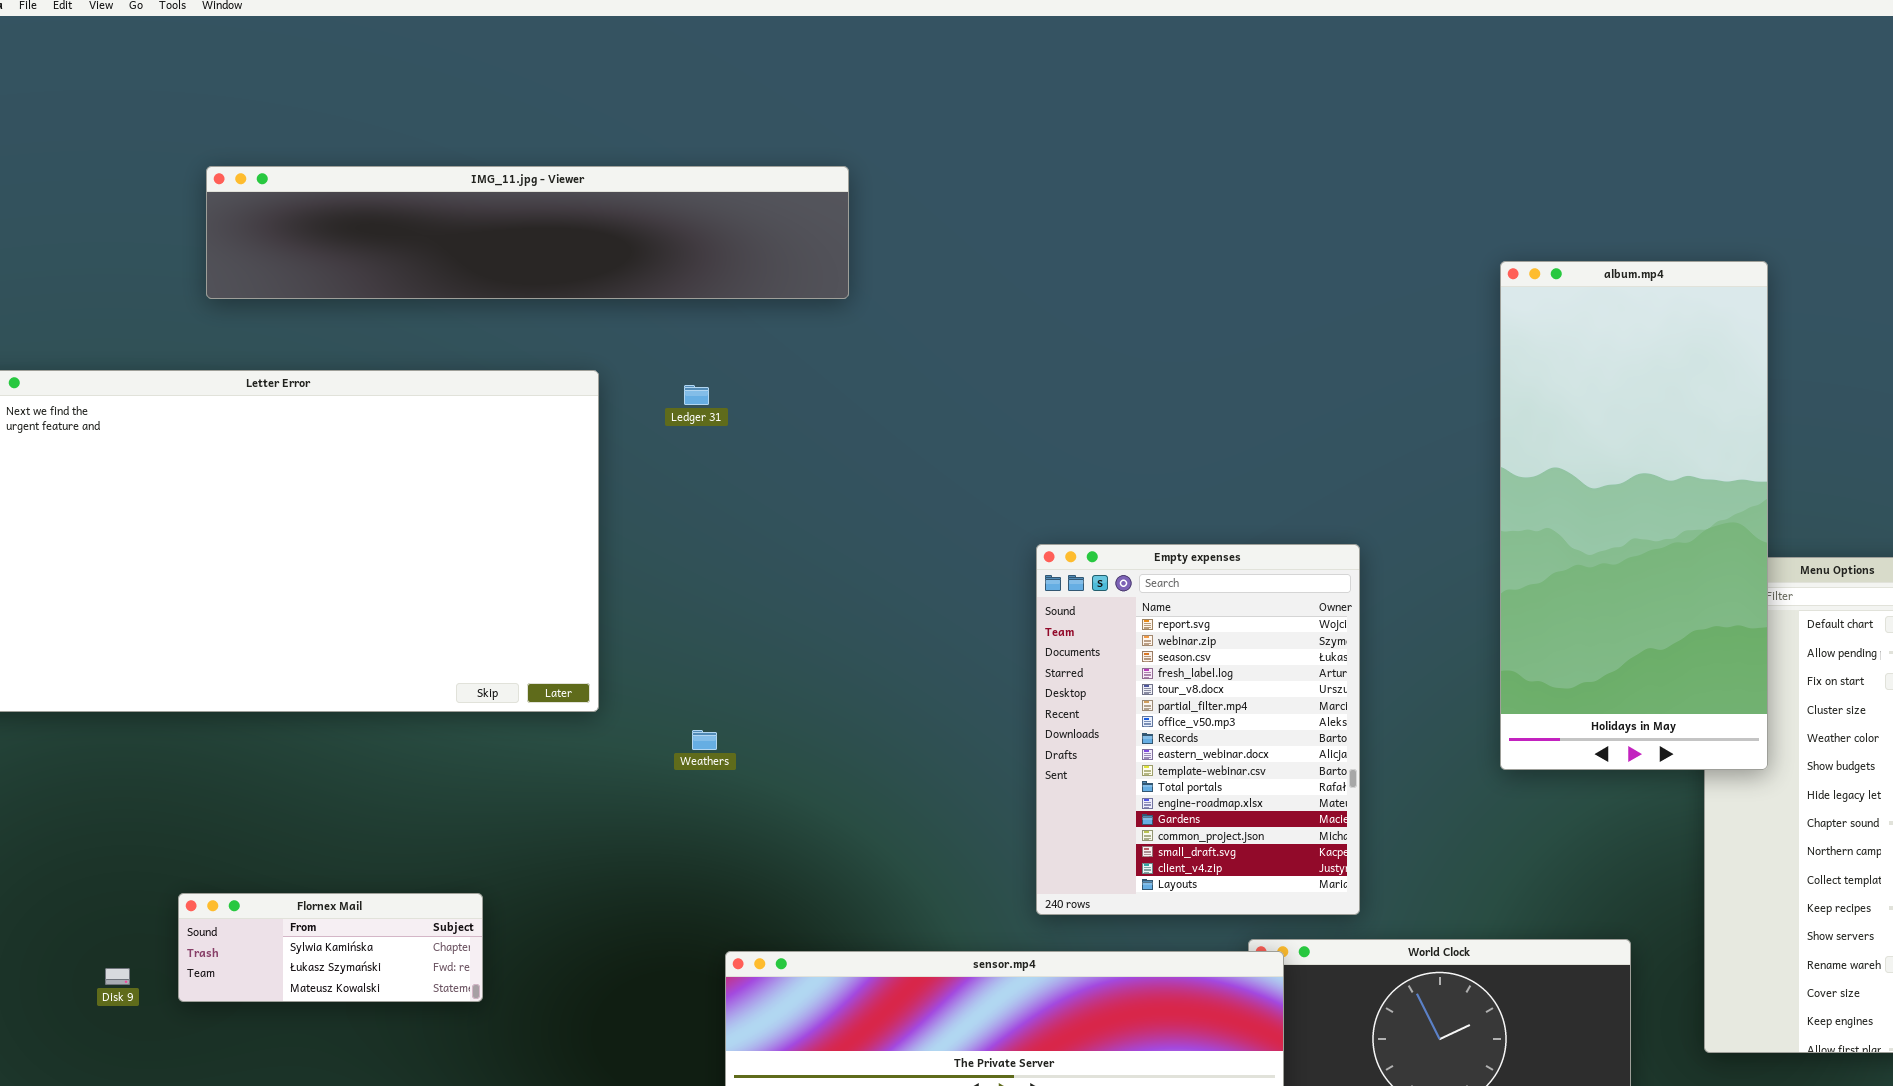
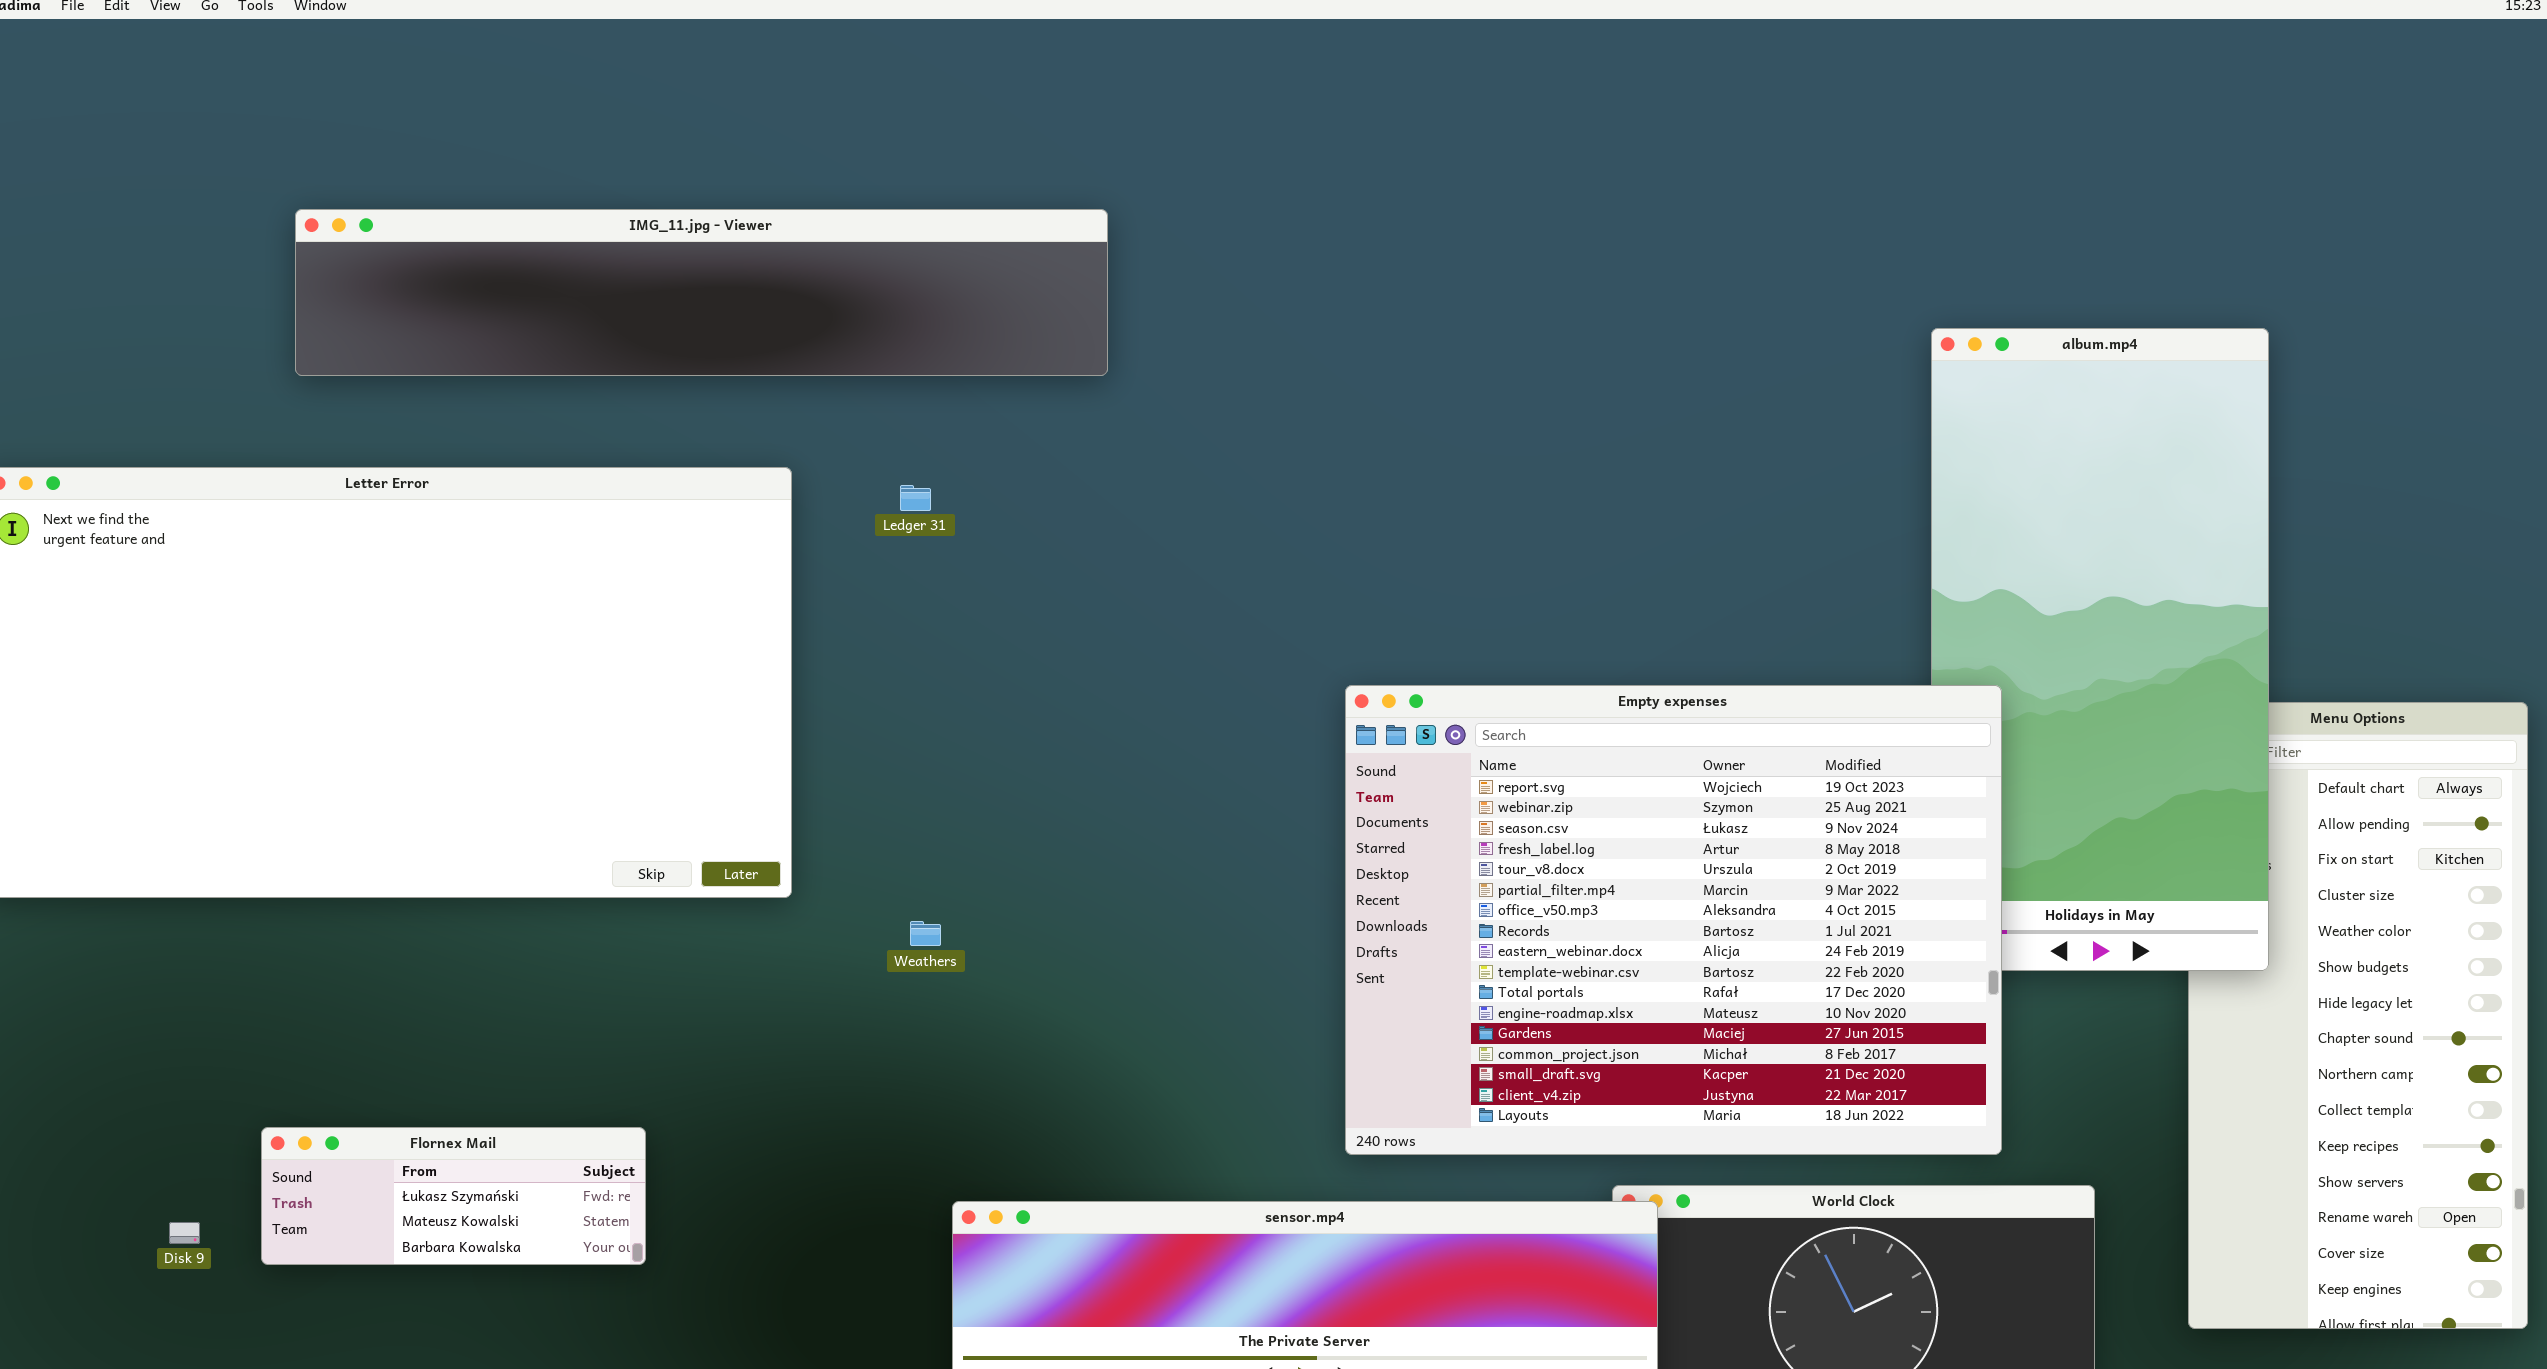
Empty expenses: [1036,544,1360,915] -> [1345,685,2002,1155], resized
Flornex Mail: [178,893,483,1002] -> [261,1127,646,1265], scrolled down 1 row

